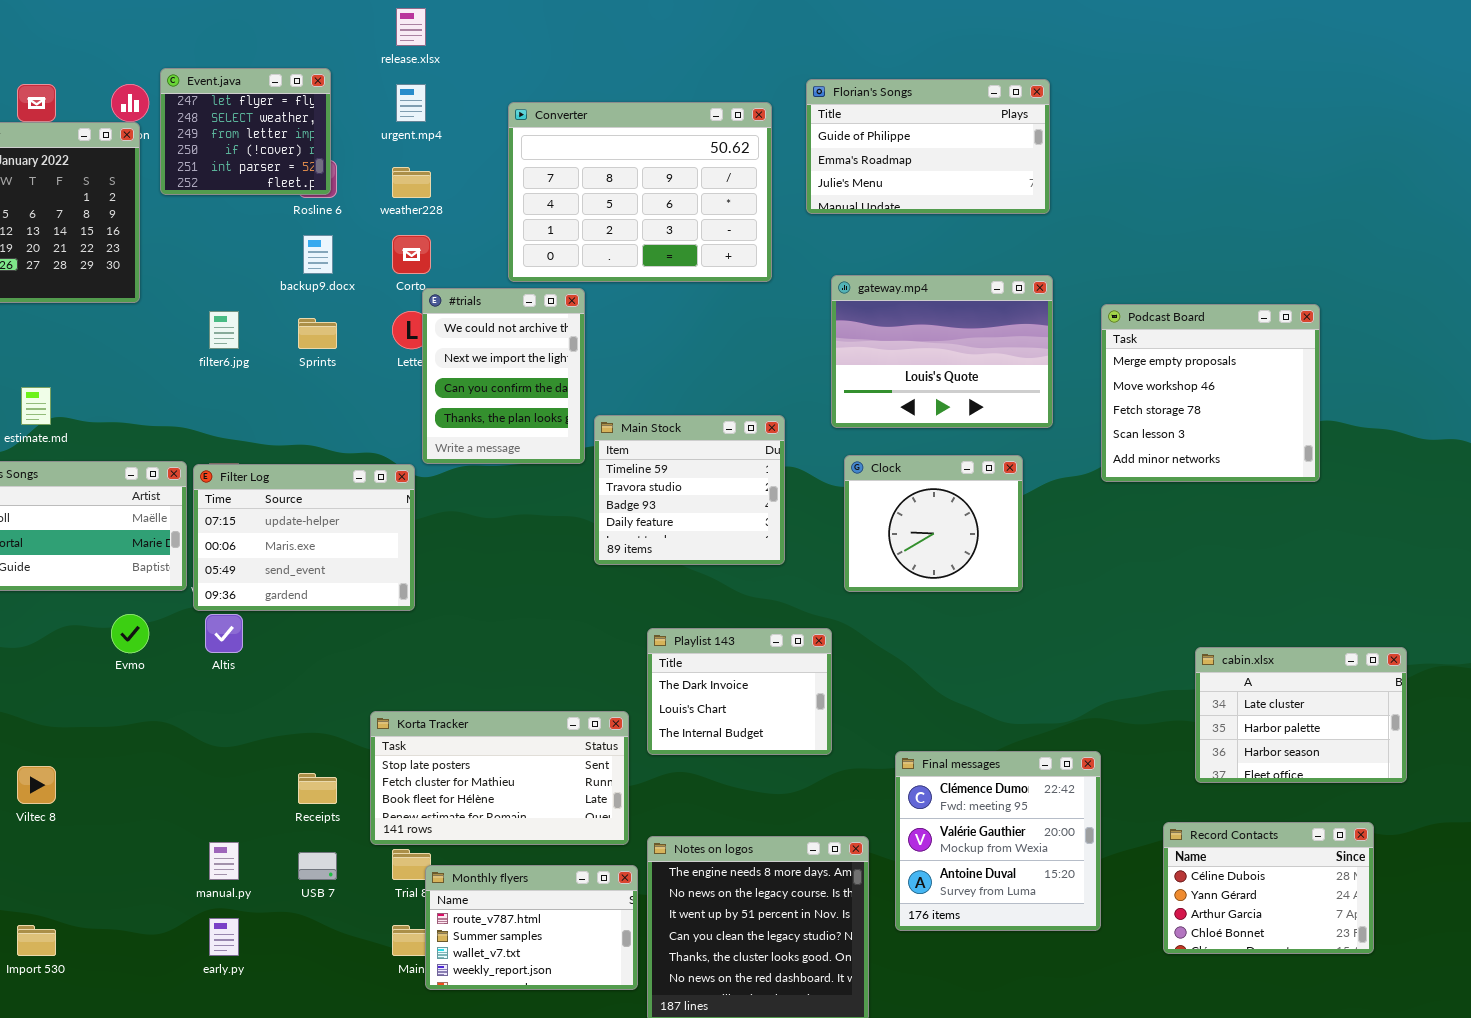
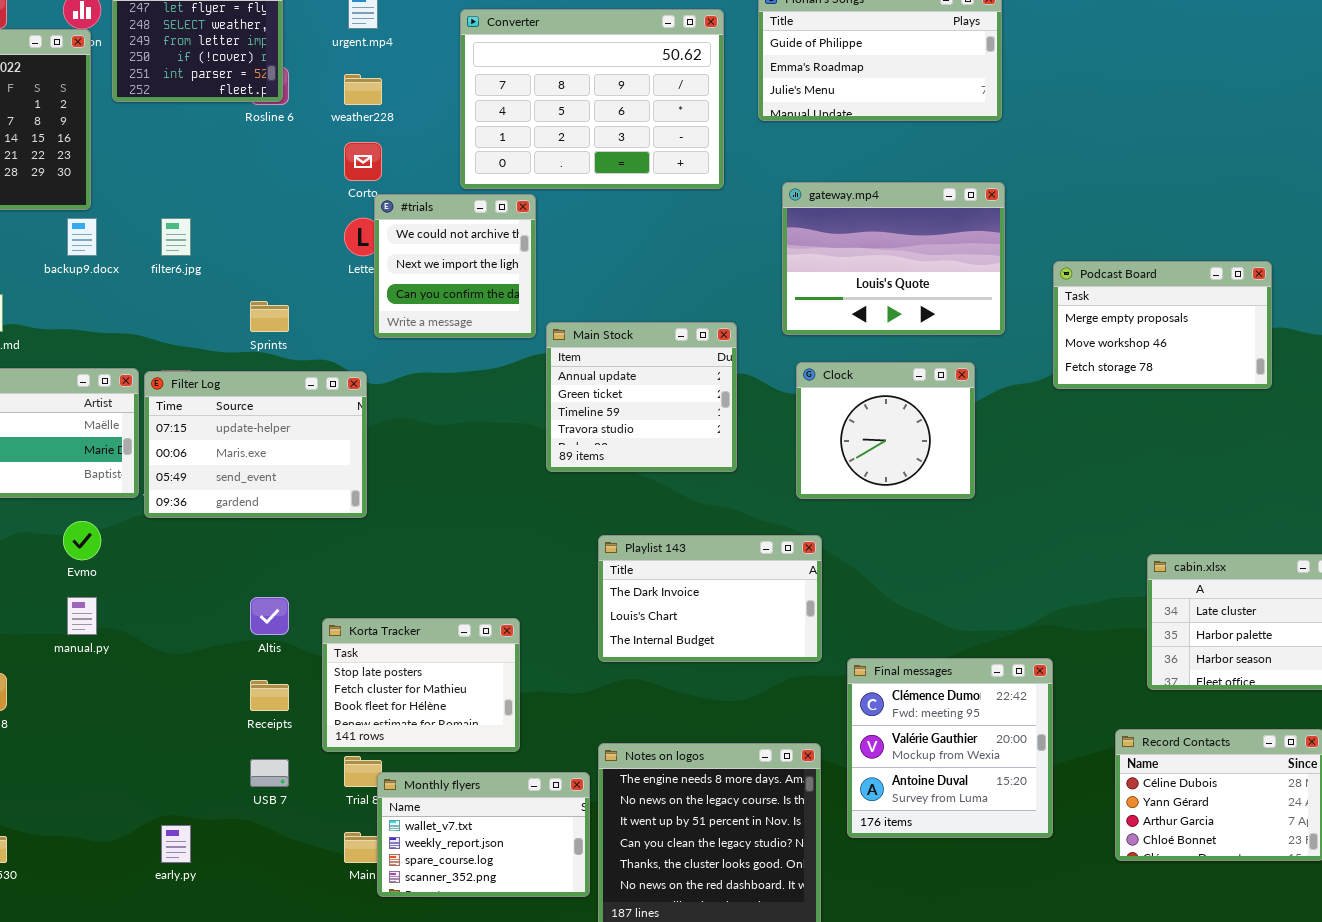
backup9.docx: [303,235,333,274] -> [67,218,97,256], moved
#trials: [422,288,585,464] -> [374,194,536,338], resized
Podcast Board: [1101,304,1320,482] -> [1053,261,1272,389], resized
Sprints: [298,318,337,349] -> [250,301,289,332], moved
Main Stock: [594,415,785,565] -> [546,322,737,472], scrolled up 2 rows
Altis: [205,614,243,653] -> [250,597,289,635], moved
Playlist 143: [647,628,832,755] -> [598,535,822,662], resized
Korta Tracker: [370,711,629,845] -> [322,618,520,752], resized
manual.py: [209,842,239,880] -> [67,597,97,635], moved
Monthly flyers: [425,865,638,990] -> [377,772,590,897], scrolled down 2 rows

